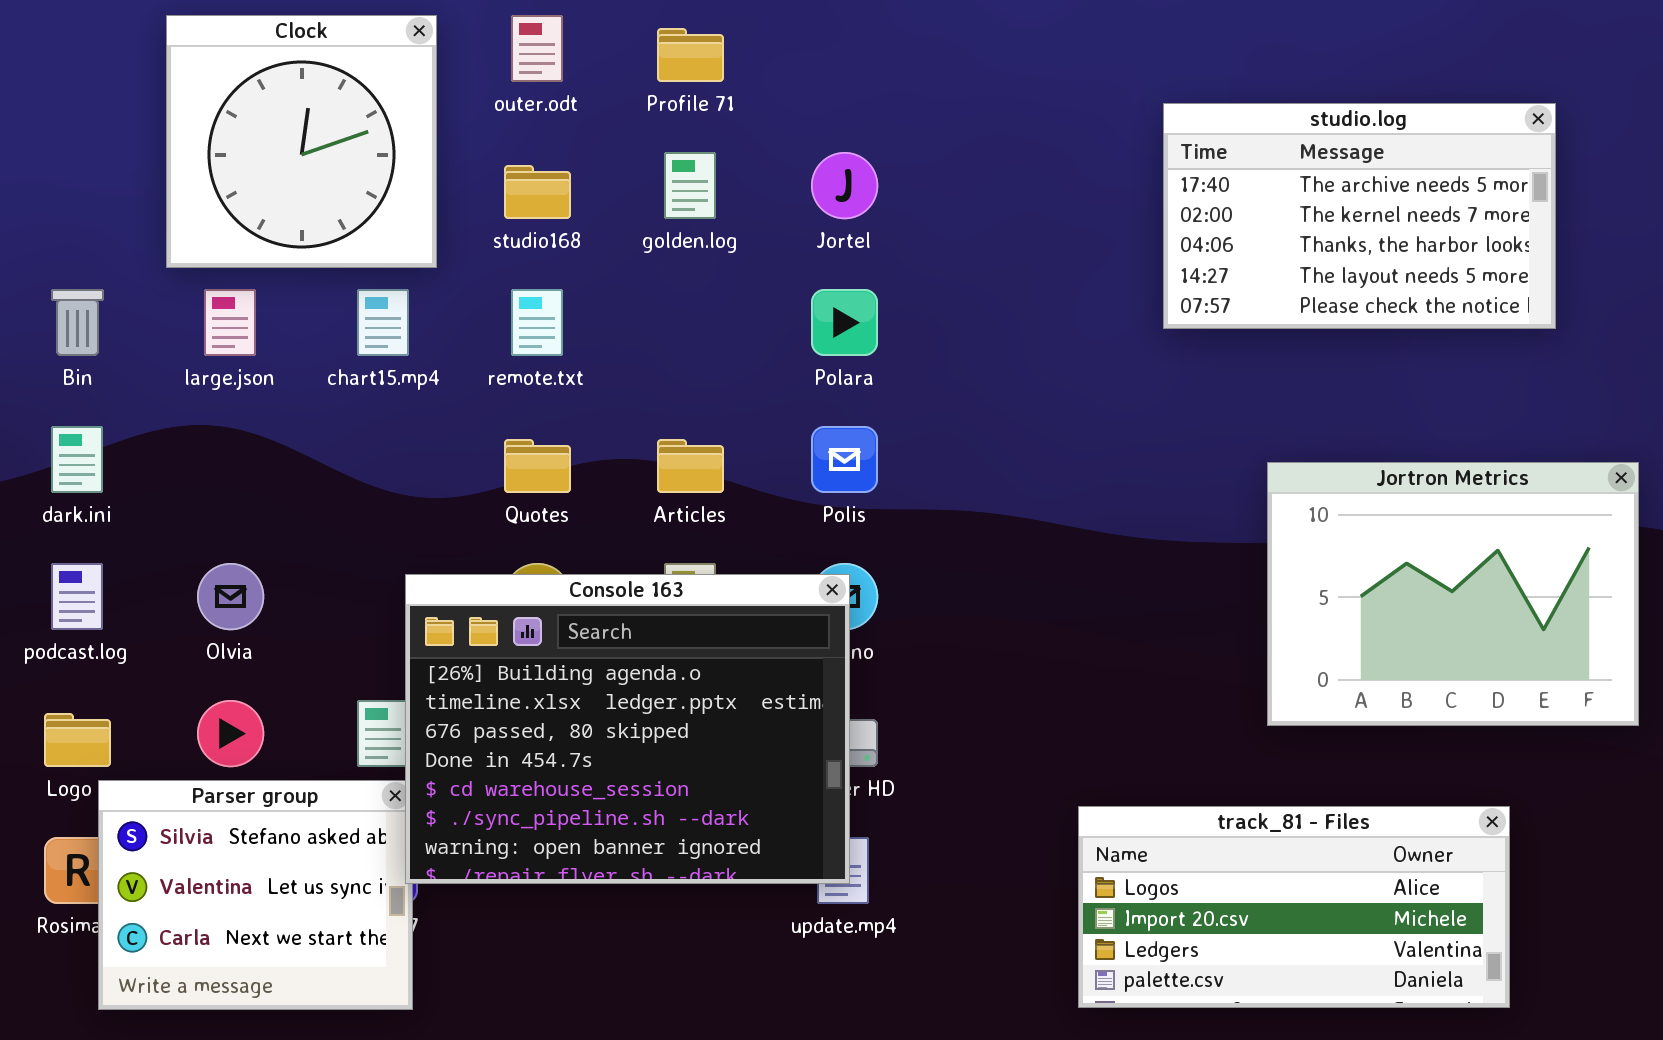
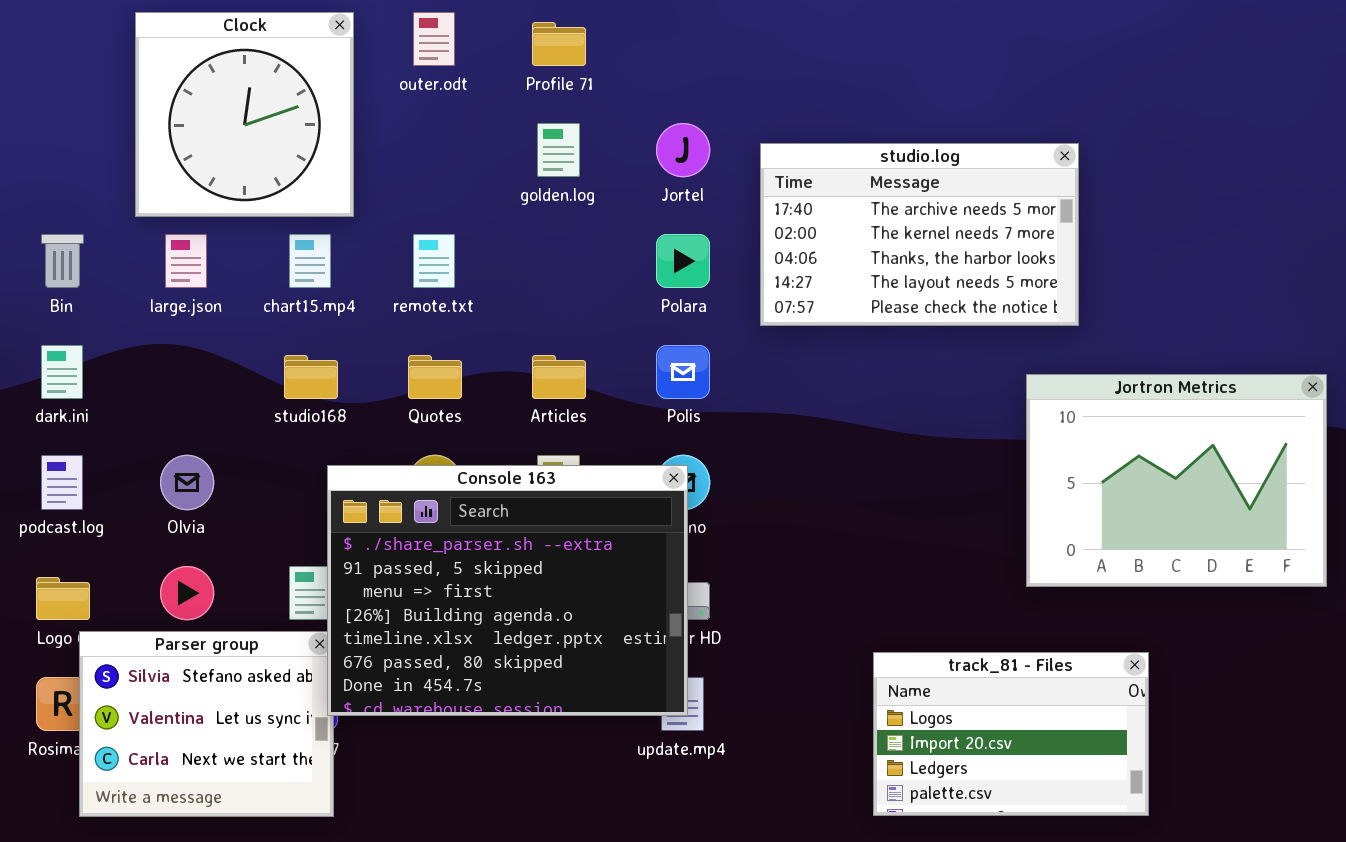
studio.log: [1163,103,1556,329] -> [760,143,1079,326], moved
studio168: [504,165,571,219] -> [284,355,338,399], moved
Console 163: [405,574,850,884] -> [327,465,688,716], scrolled up 3 rows
track_81 - Files: [1078,806,1510,1008] -> [873,652,1149,816], resized

